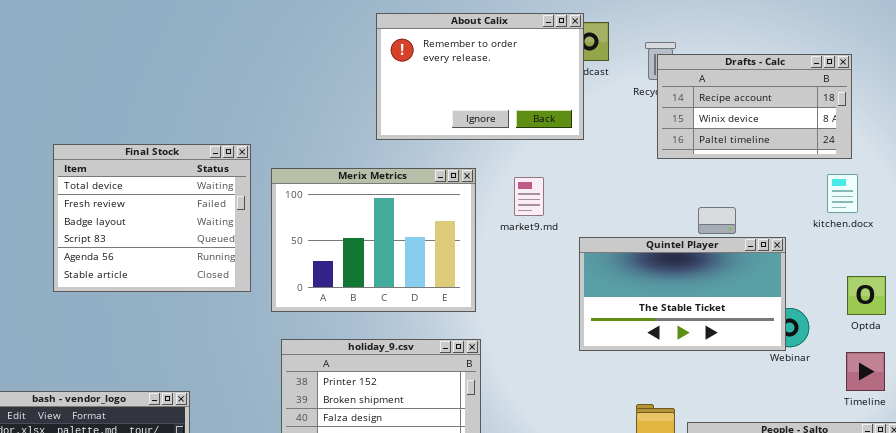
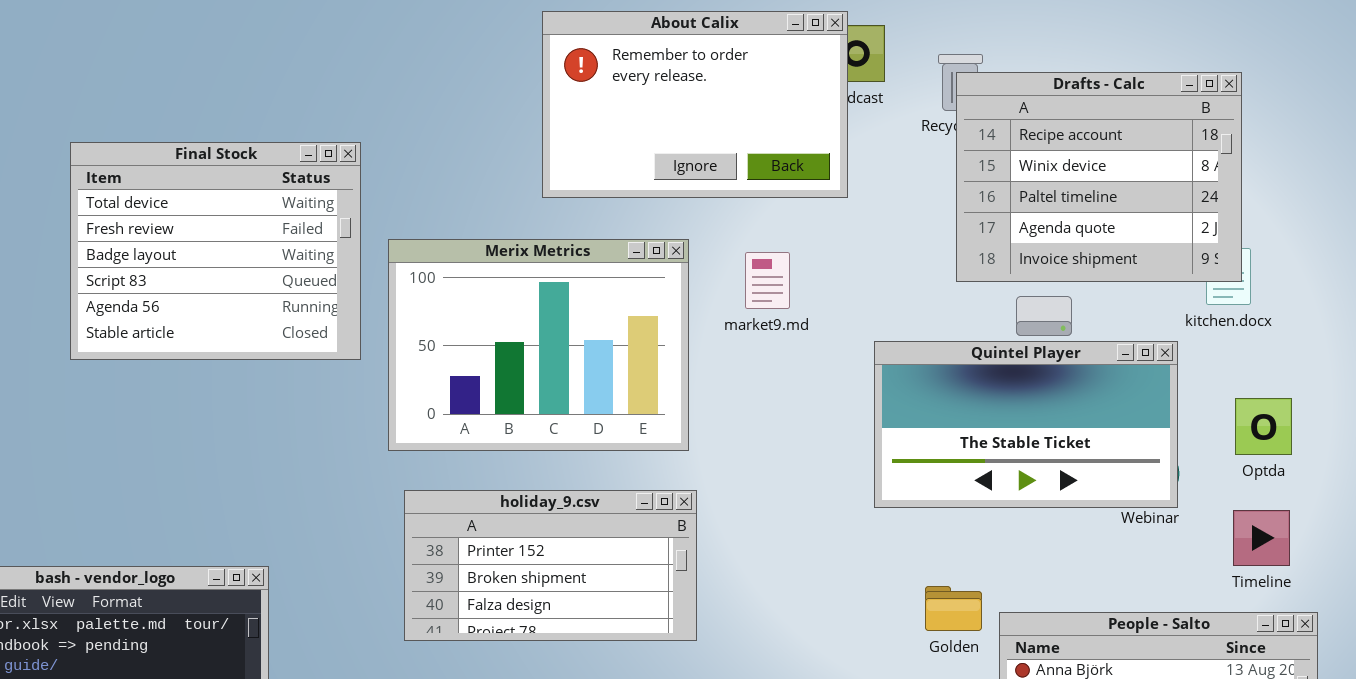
Drafts - Calc: [657,54,852,159] -> [956,72,1242,282], resized
Final Stock: [53,144,251,292] -> [70,142,361,360], moved
Quintel Player: [579,237,786,351] -> [874,341,1178,508], moved

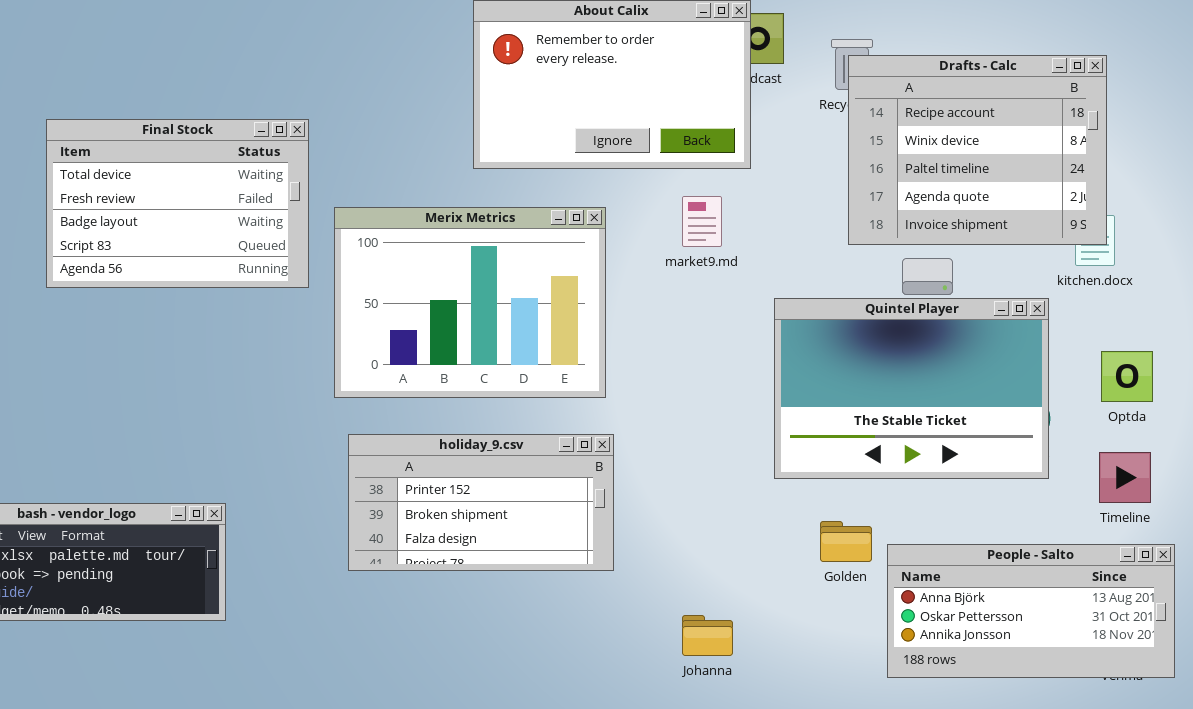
Final Stock: [70,142,361,360] -> [46,119,309,288], resized
market9.md: [745,252,790,309] -> [682,196,722,247], moved
Quintel Player: [874,341,1178,508] -> [774,298,1049,479], resized

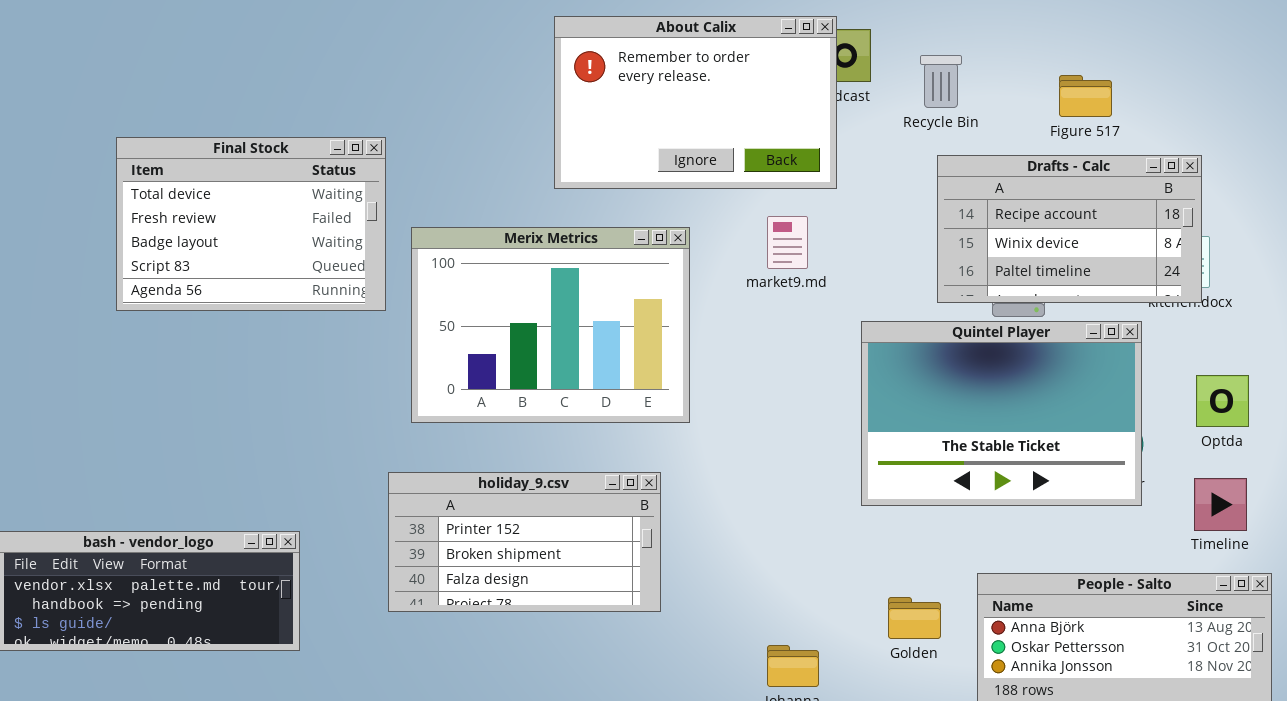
Drafts - Calc: [848,55,1107,245] -> [937,155,1202,303], moved, resized
holiday_9.csv: [348,434,614,571] -> [388,472,661,612], moved
Golden: [820,521,872,562] -> [888,597,941,639], moved

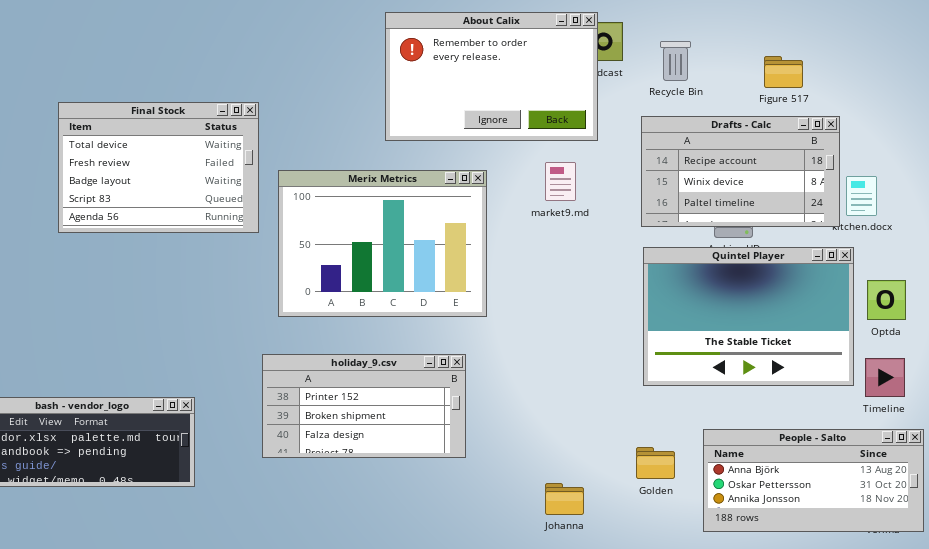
Drafts - Calc: [937,155,1202,303] -> [641,116,840,227], moved
Quintel Player: [861,321,1142,506] -> [643,247,854,386], moved

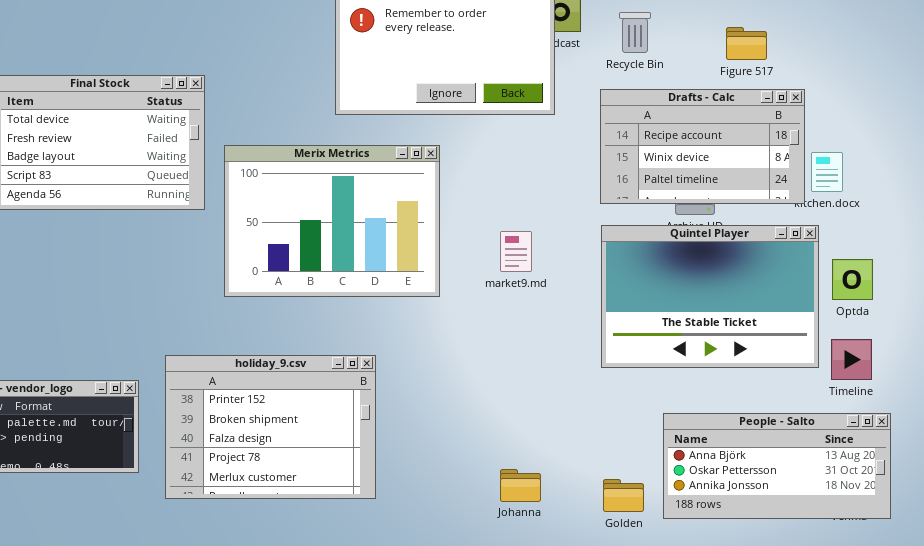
market9.md: [545,162,576,201] -> [500,231,532,272], moved
holiday_9.csv: [262,354,466,458] -> [165,355,376,499], moved, resized
Golden: [636,447,675,479] -> [603,479,644,512], moved

